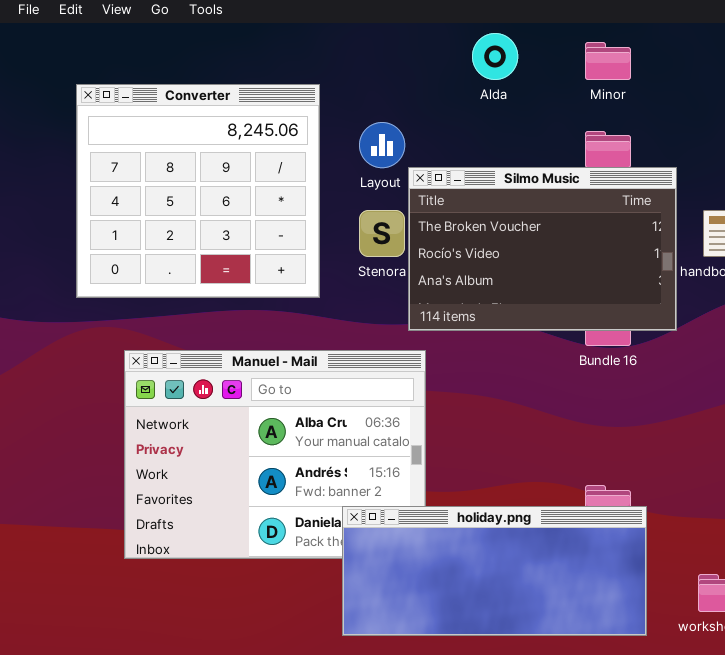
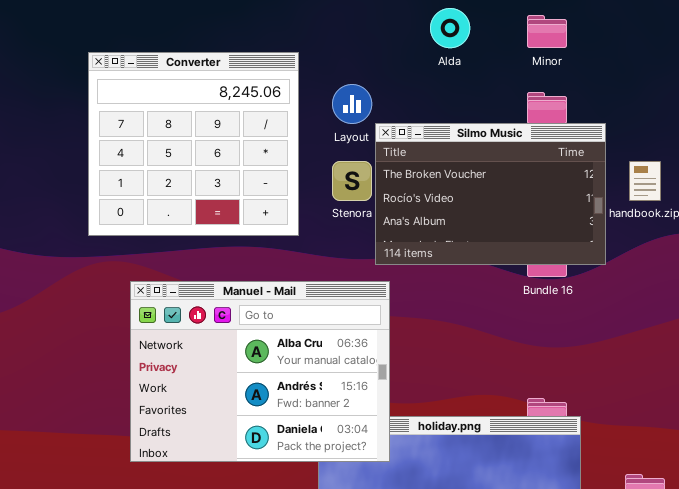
Manuel - Mail: [124,350,426,559] -> [130,281,390,462], raised

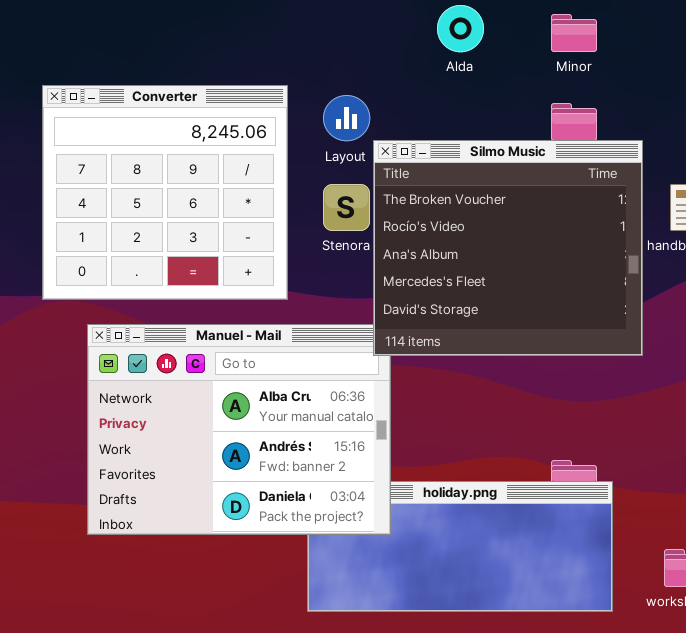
Converter: [88,52,299,236] -> [42,85,288,300], moved
Silmo Music: [375,123,606,265] -> [373,140,643,356], resized

